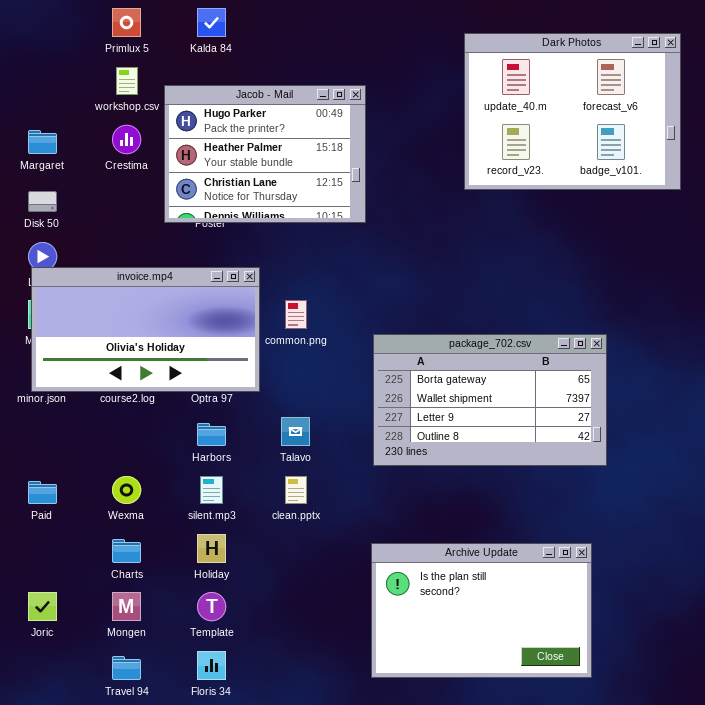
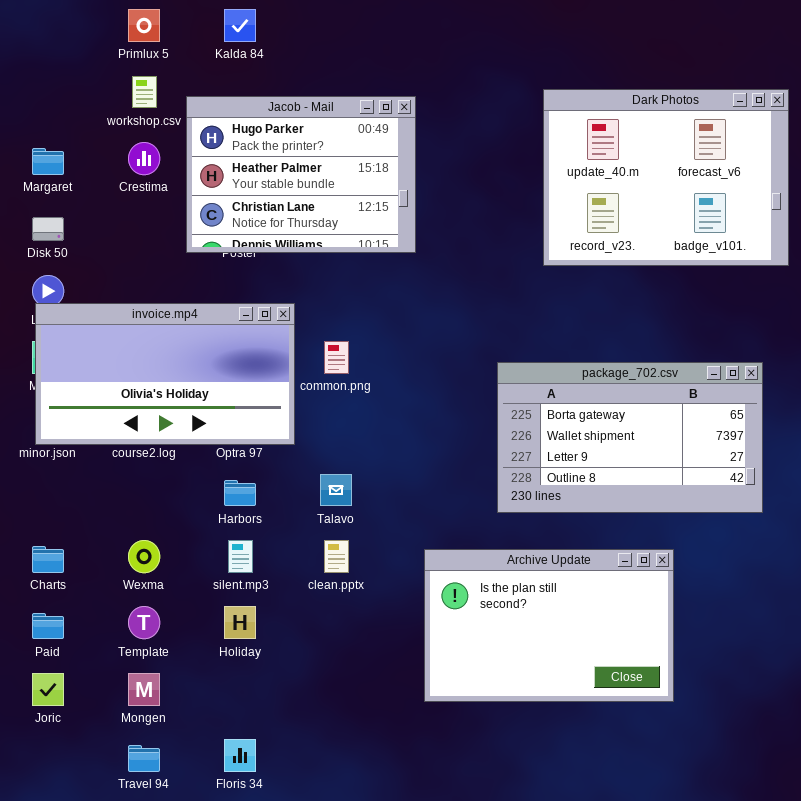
Dark Photos: [464,33,681,190] -> [543,89,789,266], moved
package_702.csv: [373,334,607,466] -> [497,362,763,513], moved
Paid: [28,481,57,504] -> [32,613,64,639], moved
Charts: [112,539,141,563] -> [32,546,64,573], moved
Archive Update: [371,543,592,678] -> [424,549,674,702], moved
Template: [197,592,226,621] -> [128,606,160,639], moved

